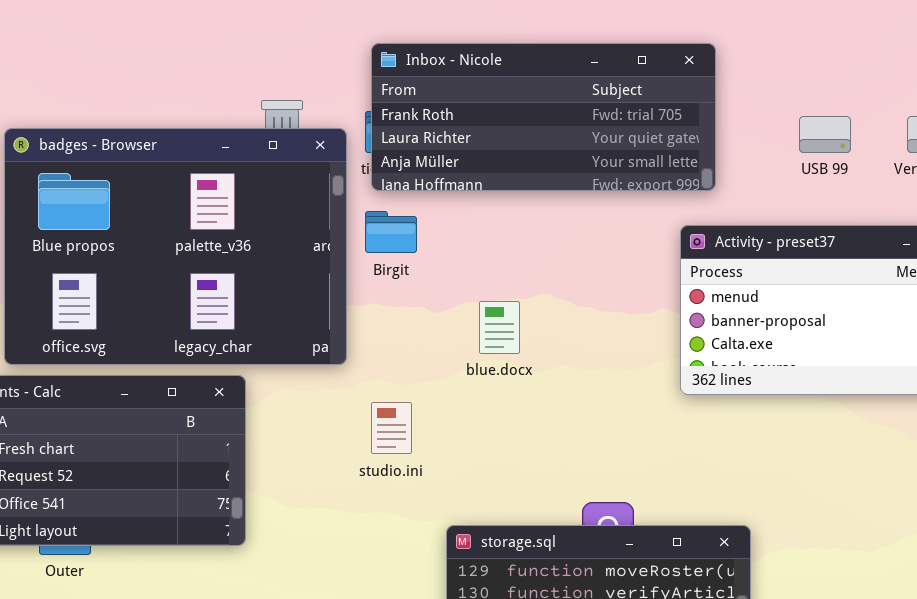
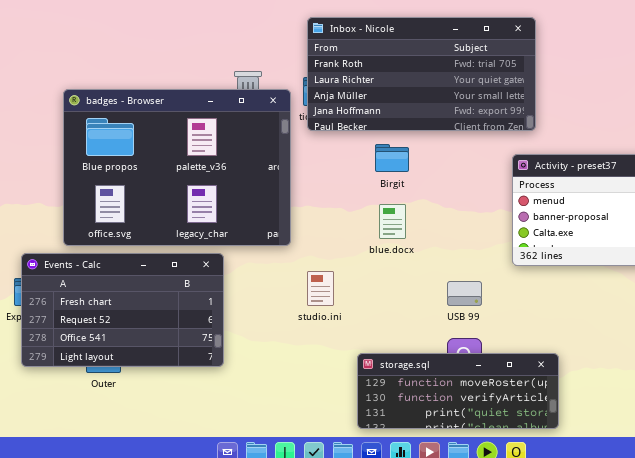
Inbox - Nicole: [371,43,716,191] -> [307,17,536,131], resized
USB 99: [799,116,851,153] -> [447,281,482,306], moved
Birgit: [365,211,417,253] -> [375,144,409,172], moved

